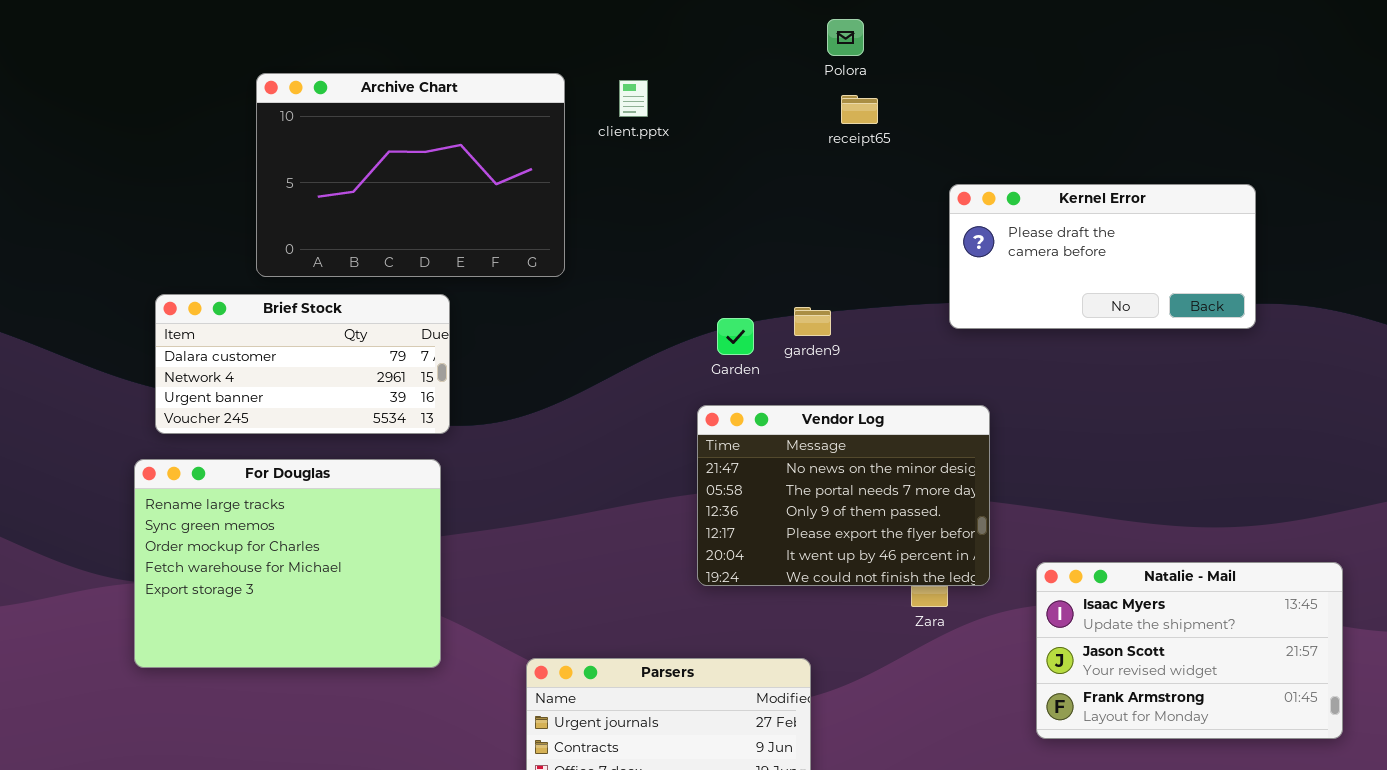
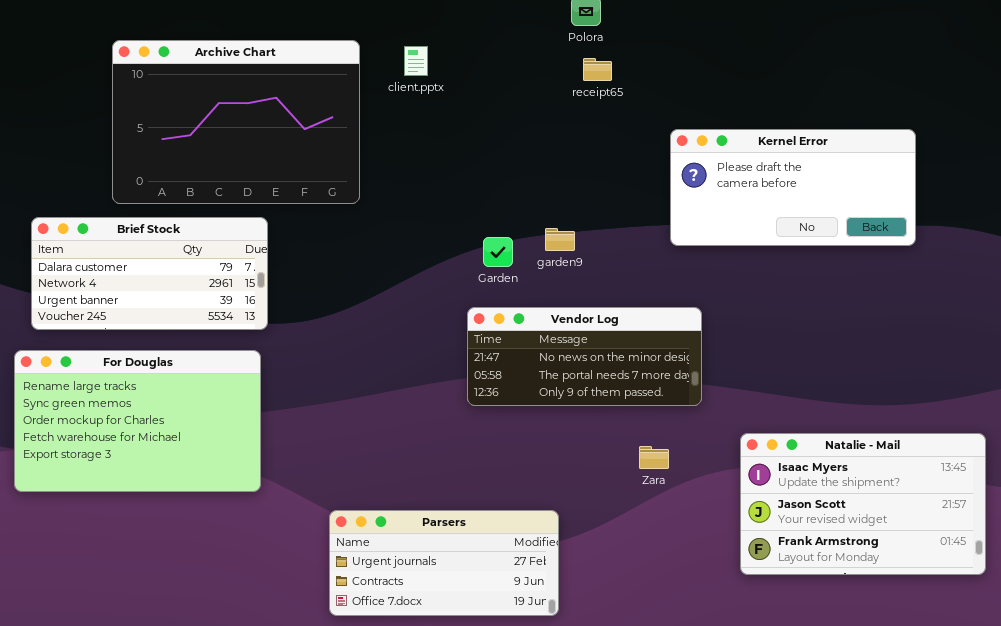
Vendor Log: [697,405,990,586] -> [467,307,702,406], resized
For Douglas: [134,459,441,668] -> [14,350,261,492], resized

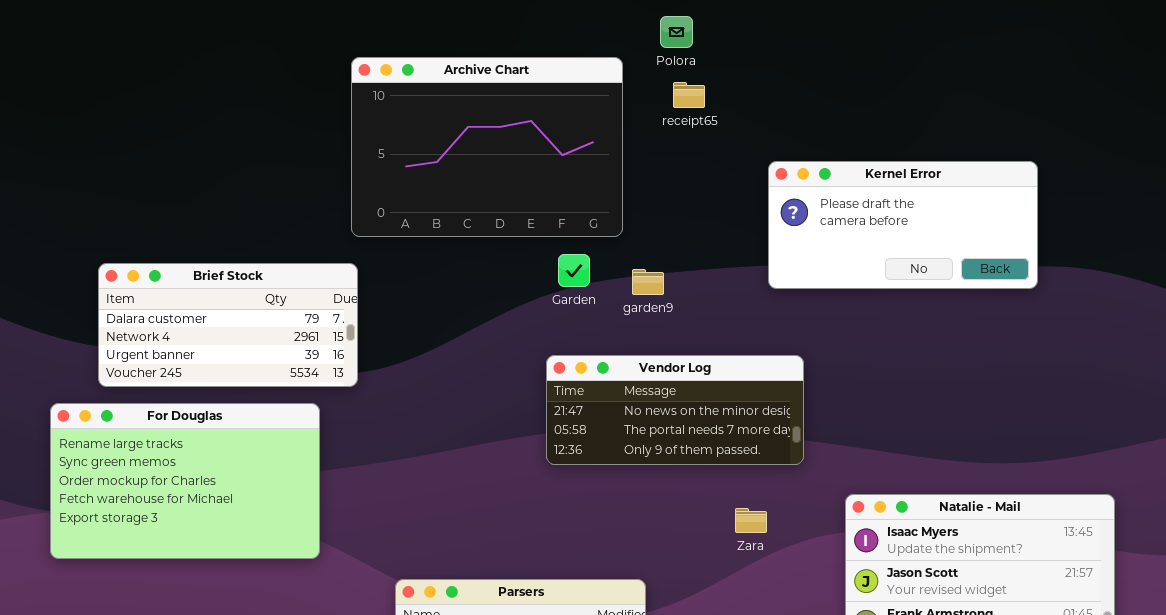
Archive Chart: [112,40,360,204] -> [351,57,623,237], moved
Brief Stock: [31,217,268,330] -> [98,263,358,387], moved
Garden: [483,237,513,267] -> [558,254,590,287], moved

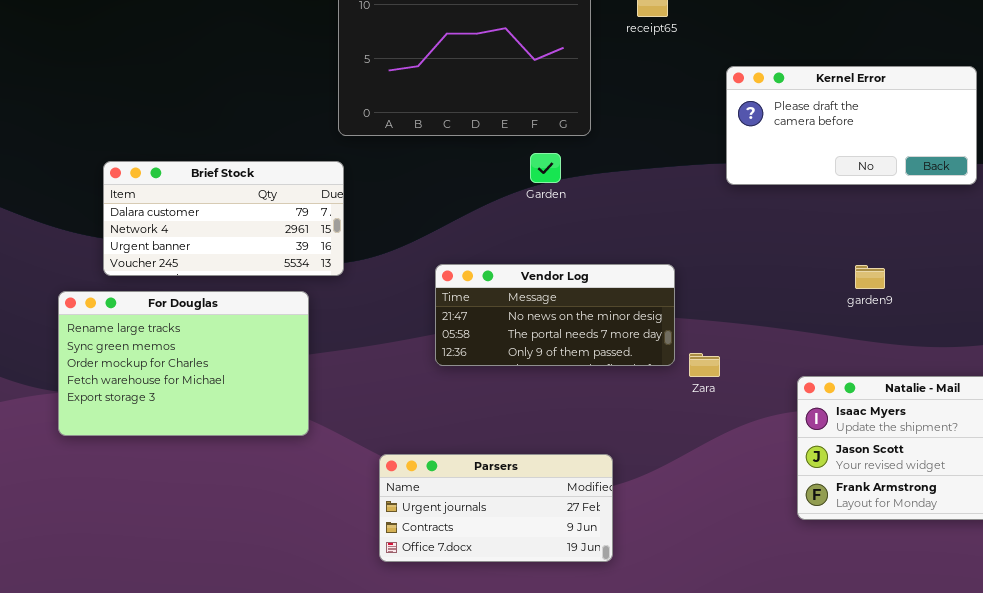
garden9: [632,269,664,295] -> [855,265,885,289], moved
Vendor Log: [546,355,804,465] -> [435,264,675,366], moved
Zara: [735,508,767,533] -> [689,353,720,377], moved

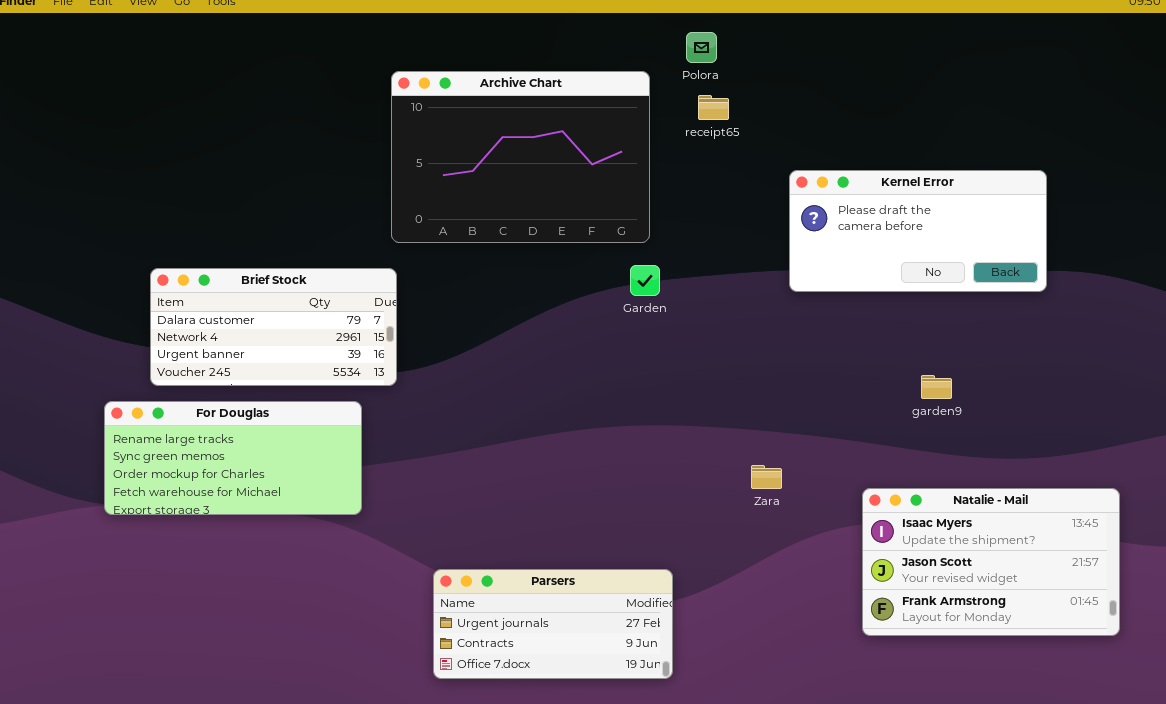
Garden: [530,153,561,183] -> [630,265,660,296], moved
Vendor Log: [435,264,675,366] -> none, closed
For Douglas: [58,291,309,436] -> [104,401,362,515], resized

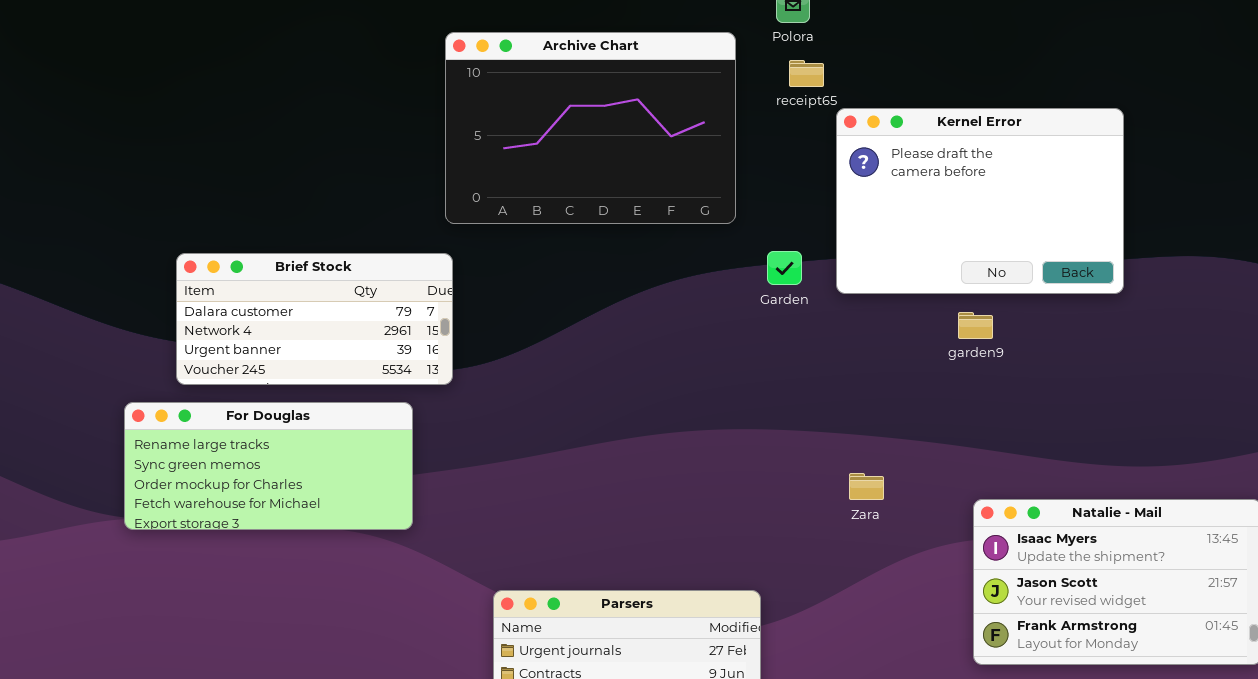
Kernel Error: [789,170,1047,292] -> [836,108,1124,294], moved, resized
Garden: [630,265,660,296] -> [767,251,802,285], moved
garden9: [921,375,952,399] -> [958,312,993,339], moved

